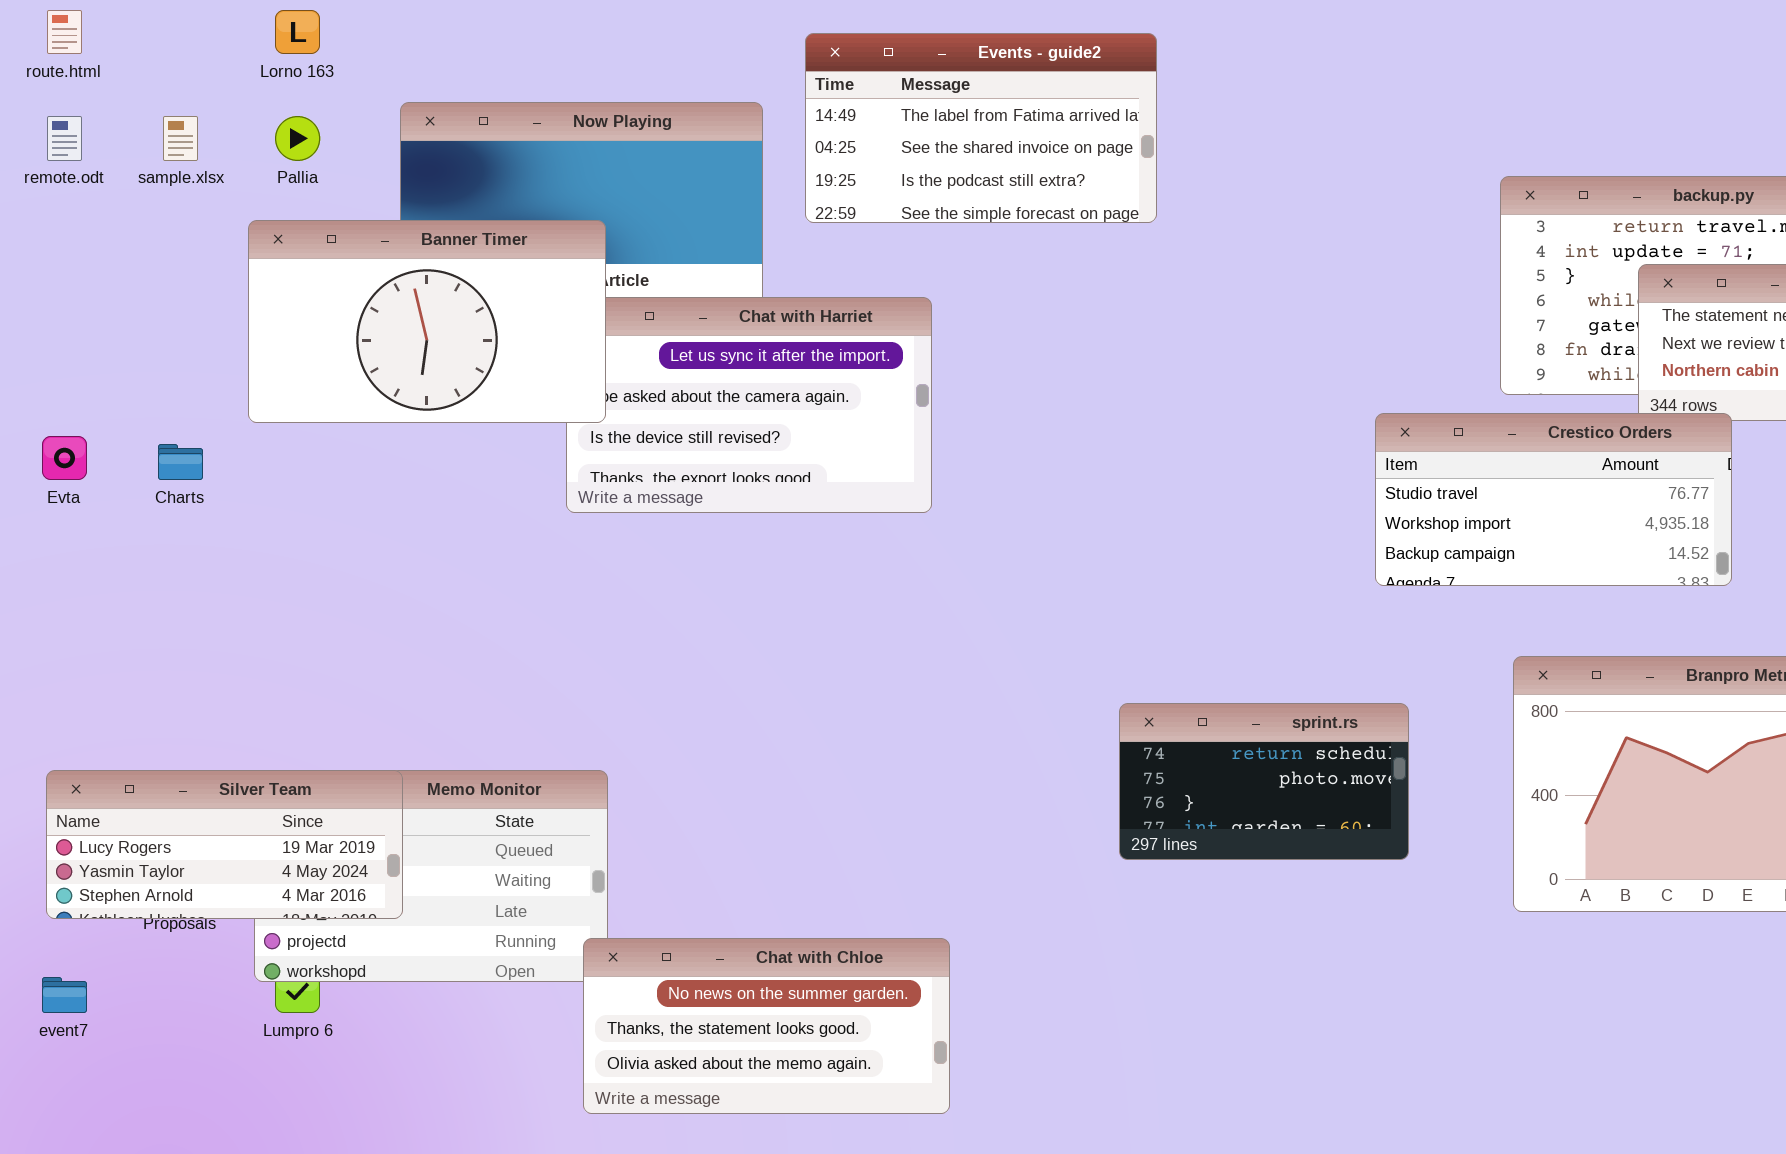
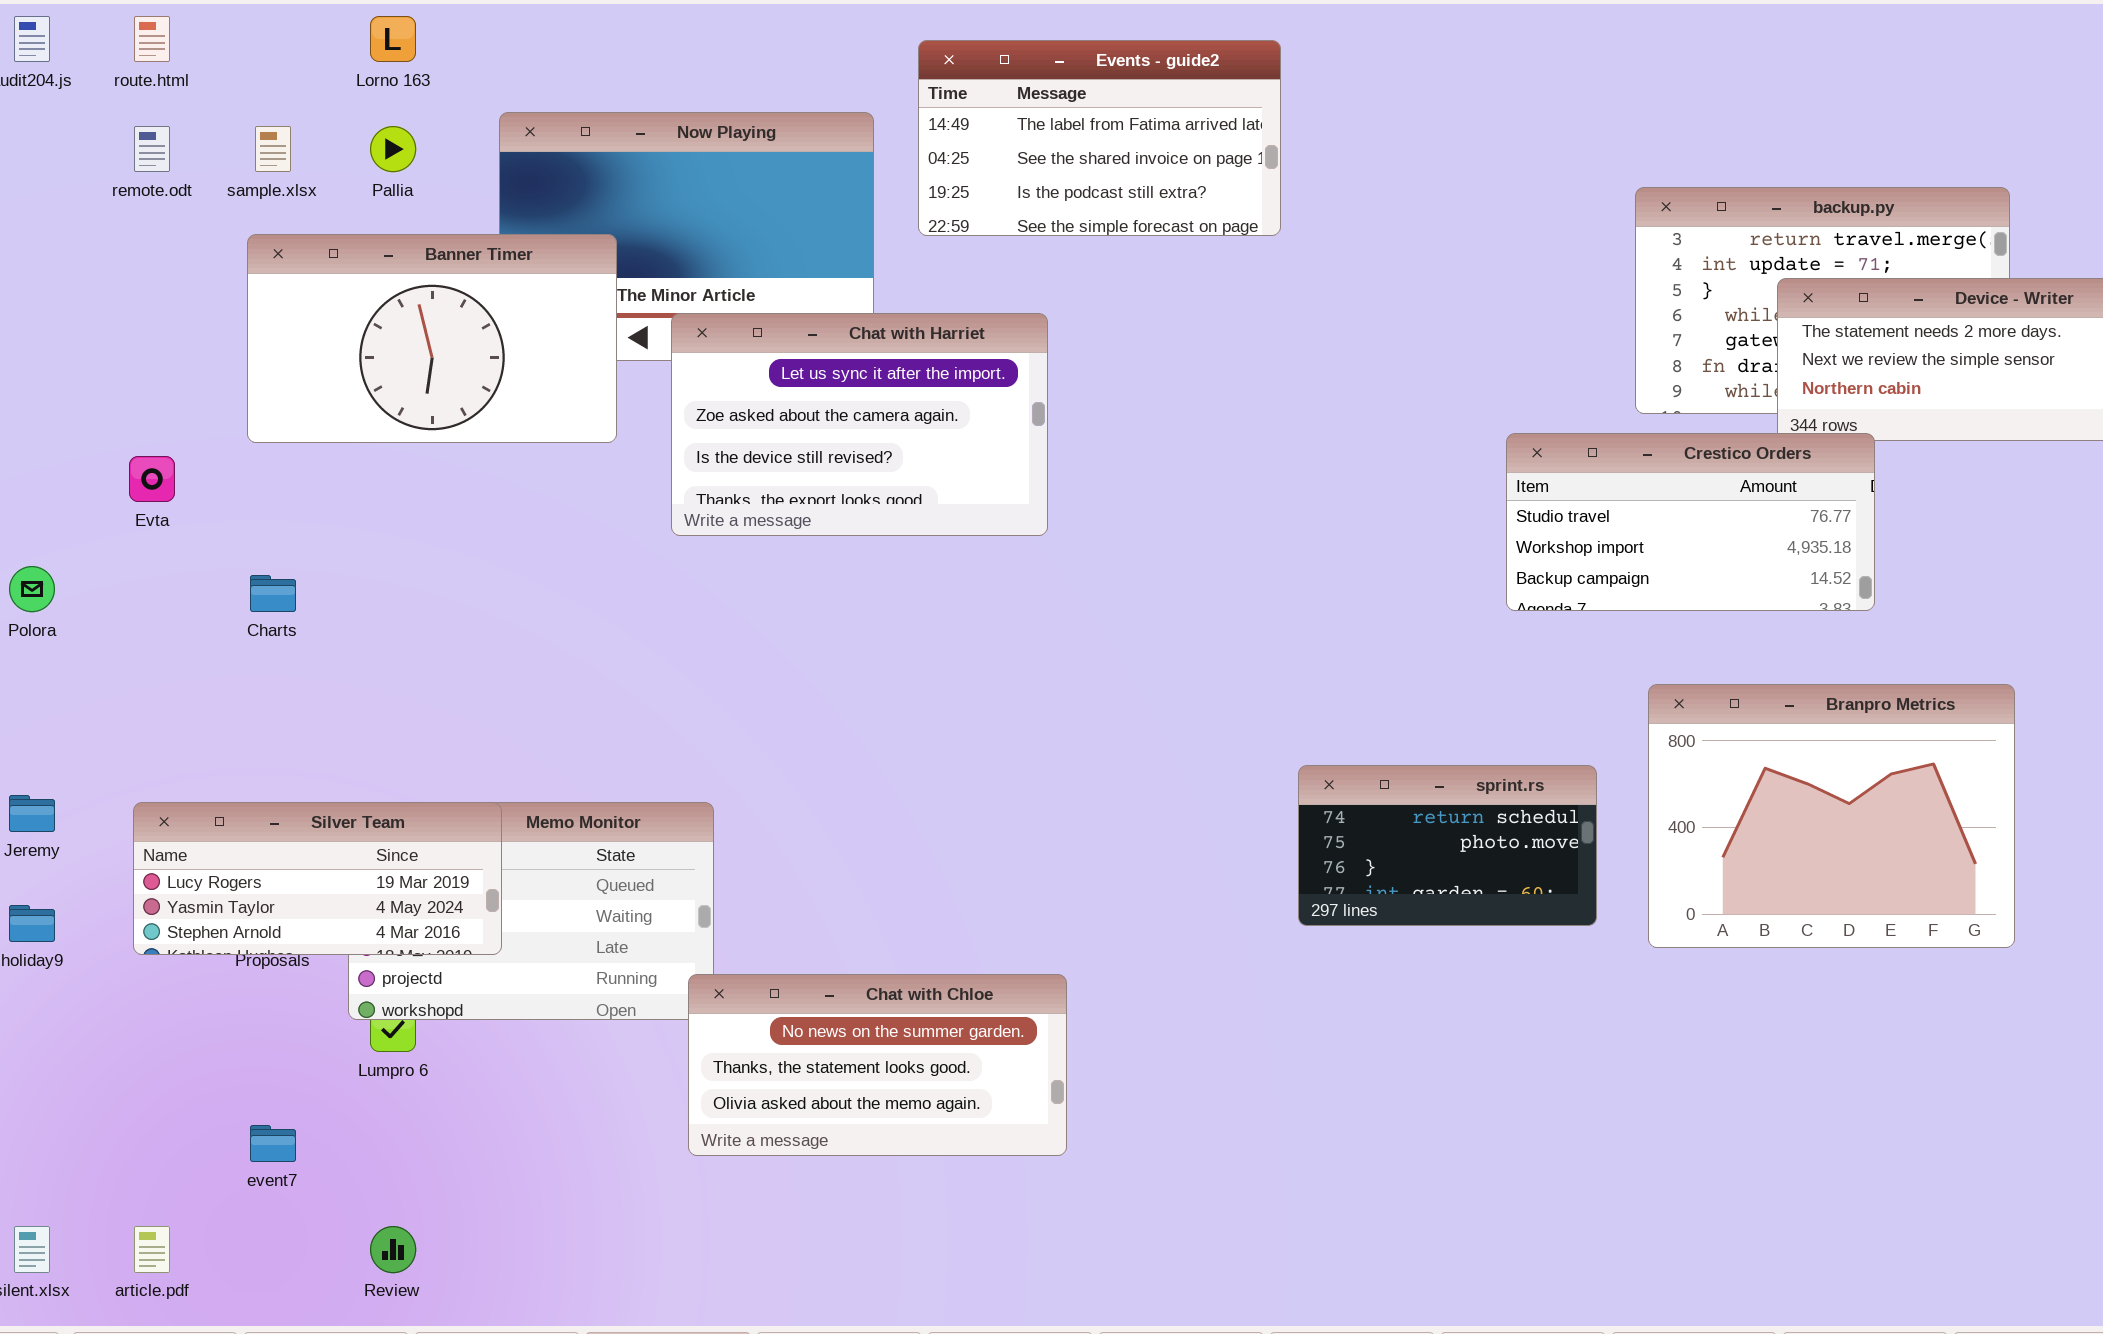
Banner Timer: [248,220,606,423] -> [247,234,617,443], moved
Charts: [158,444,203,480] -> [250,575,296,612], moved
sprint.rs: [1119,703,1409,860] -> [1298,765,1597,926], moved
event7: [42,977,87,1013] -> [250,1125,296,1162], moved

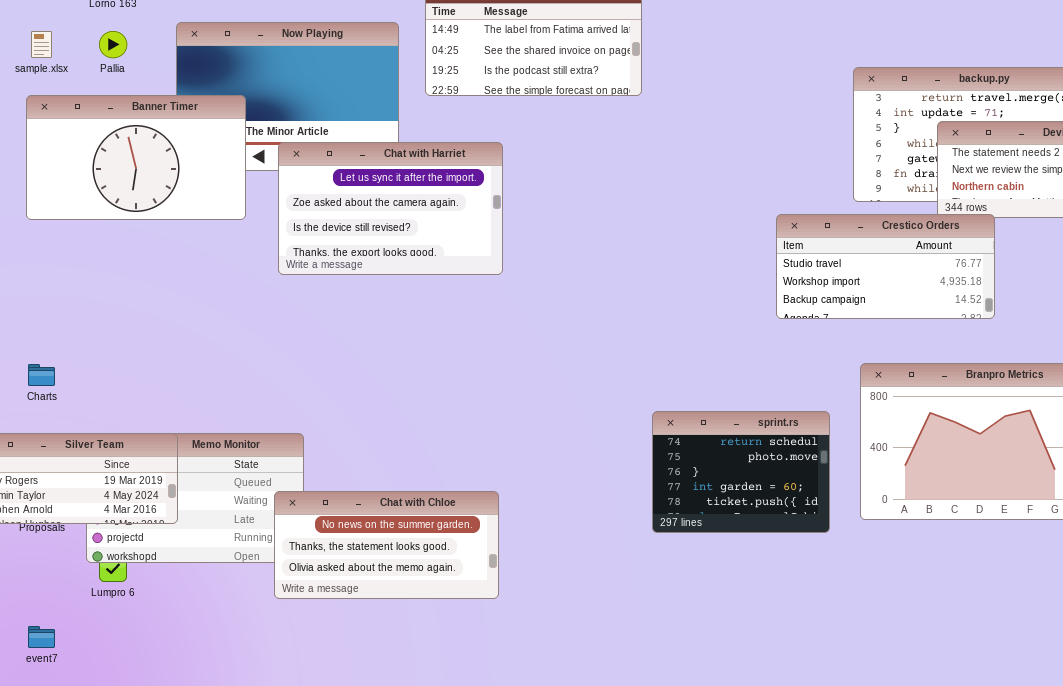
Charts: [250,575,296,612] -> [28,364,55,386], moved
sprint.rs: [1298,765,1597,926] -> [652,411,830,533], resized
Chat with Chloe: [688,974,1067,1156] -> [274,491,499,599], moved

